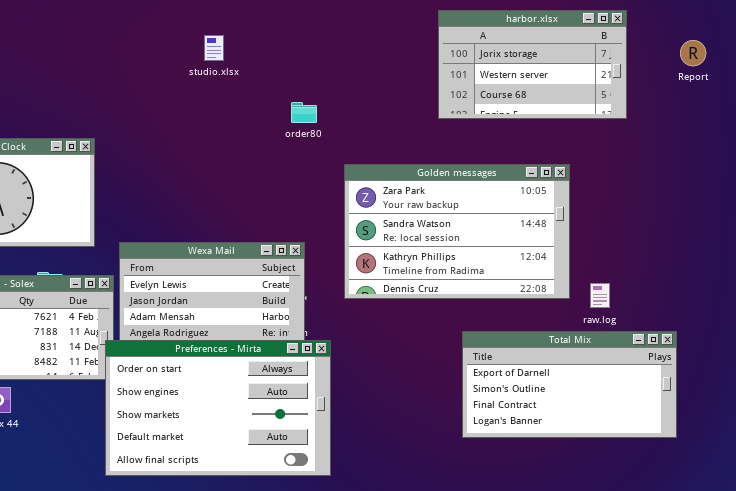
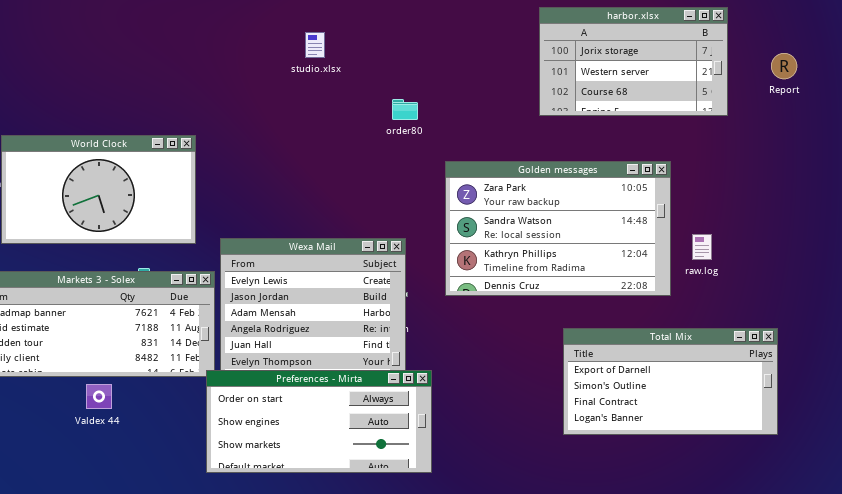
Report: [680,40,706,66] -> [771,53,797,79], moved
raw.log: [590,283,610,308] -> [692,234,712,260], moved
Preferences - Mirta: [105,340,331,476] -> [206,370,432,473], resized

